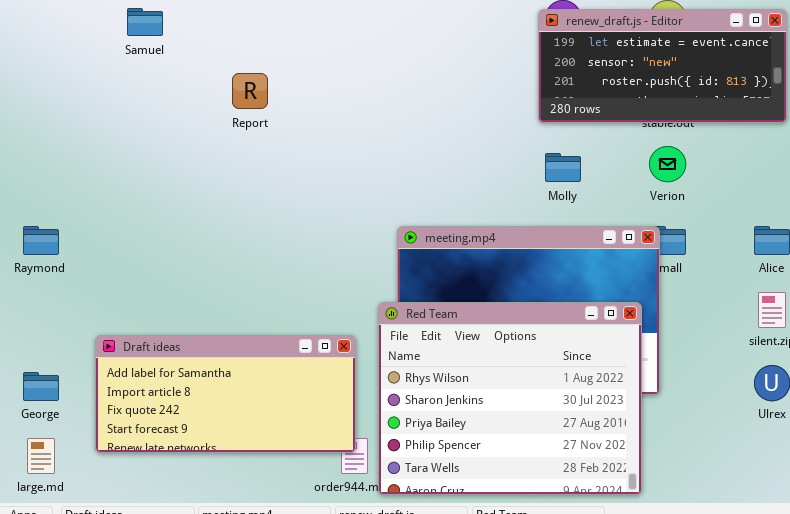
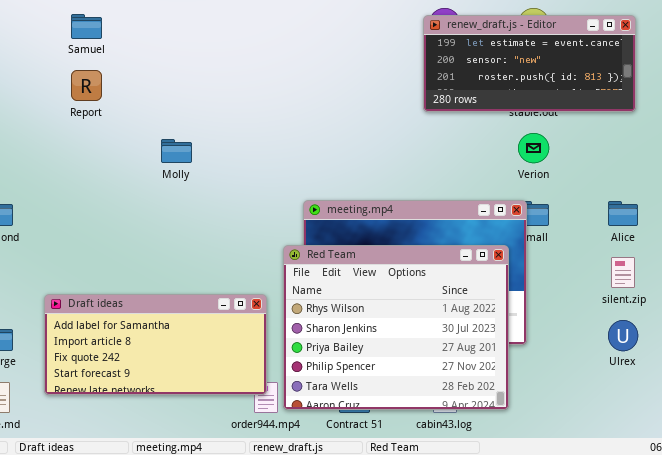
Report: [232,73,268,109] -> [71,70,102,101], moved
Molly: [545,153,581,182] -> [161,139,192,163], moved
Red Team: [378,302,642,495] -> [283,245,509,410], moved

